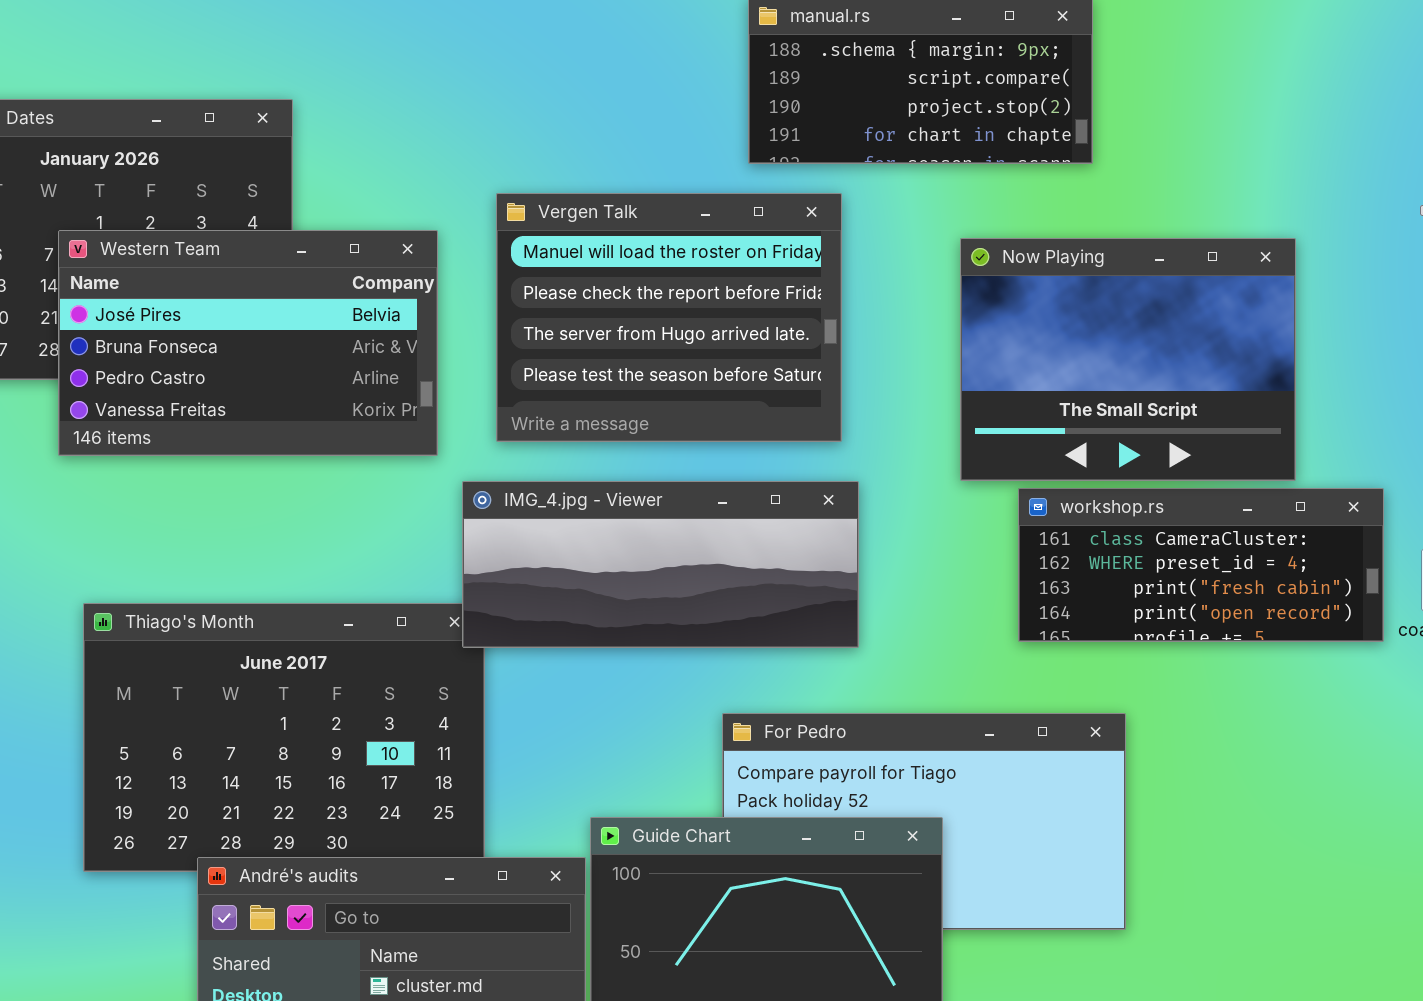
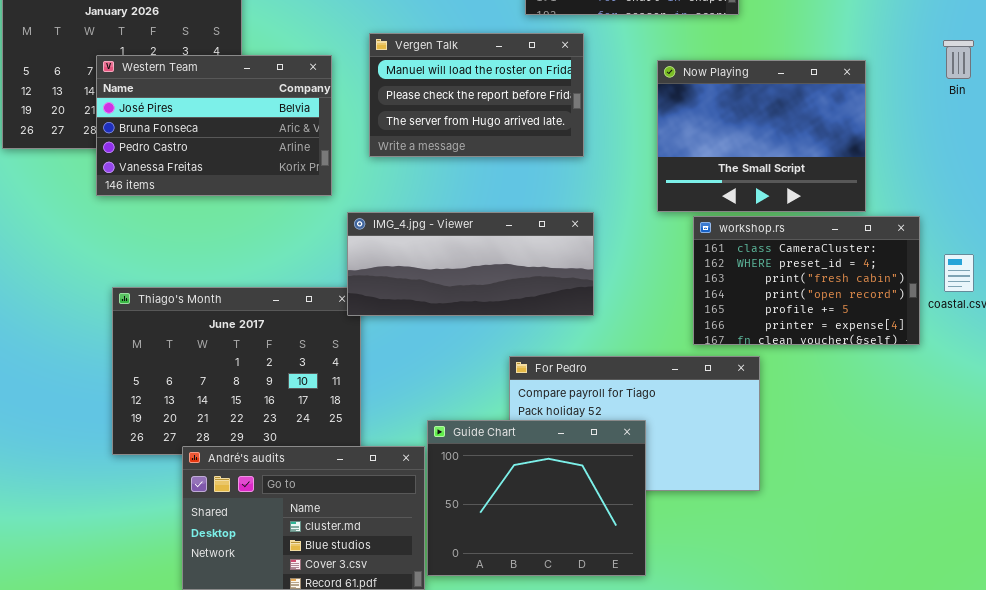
Vergen Talk: [496,193,842,442] -> [369,33,584,157], resized
workshop.rs: [1018,488,1384,642] -> [693,216,920,345], resized

